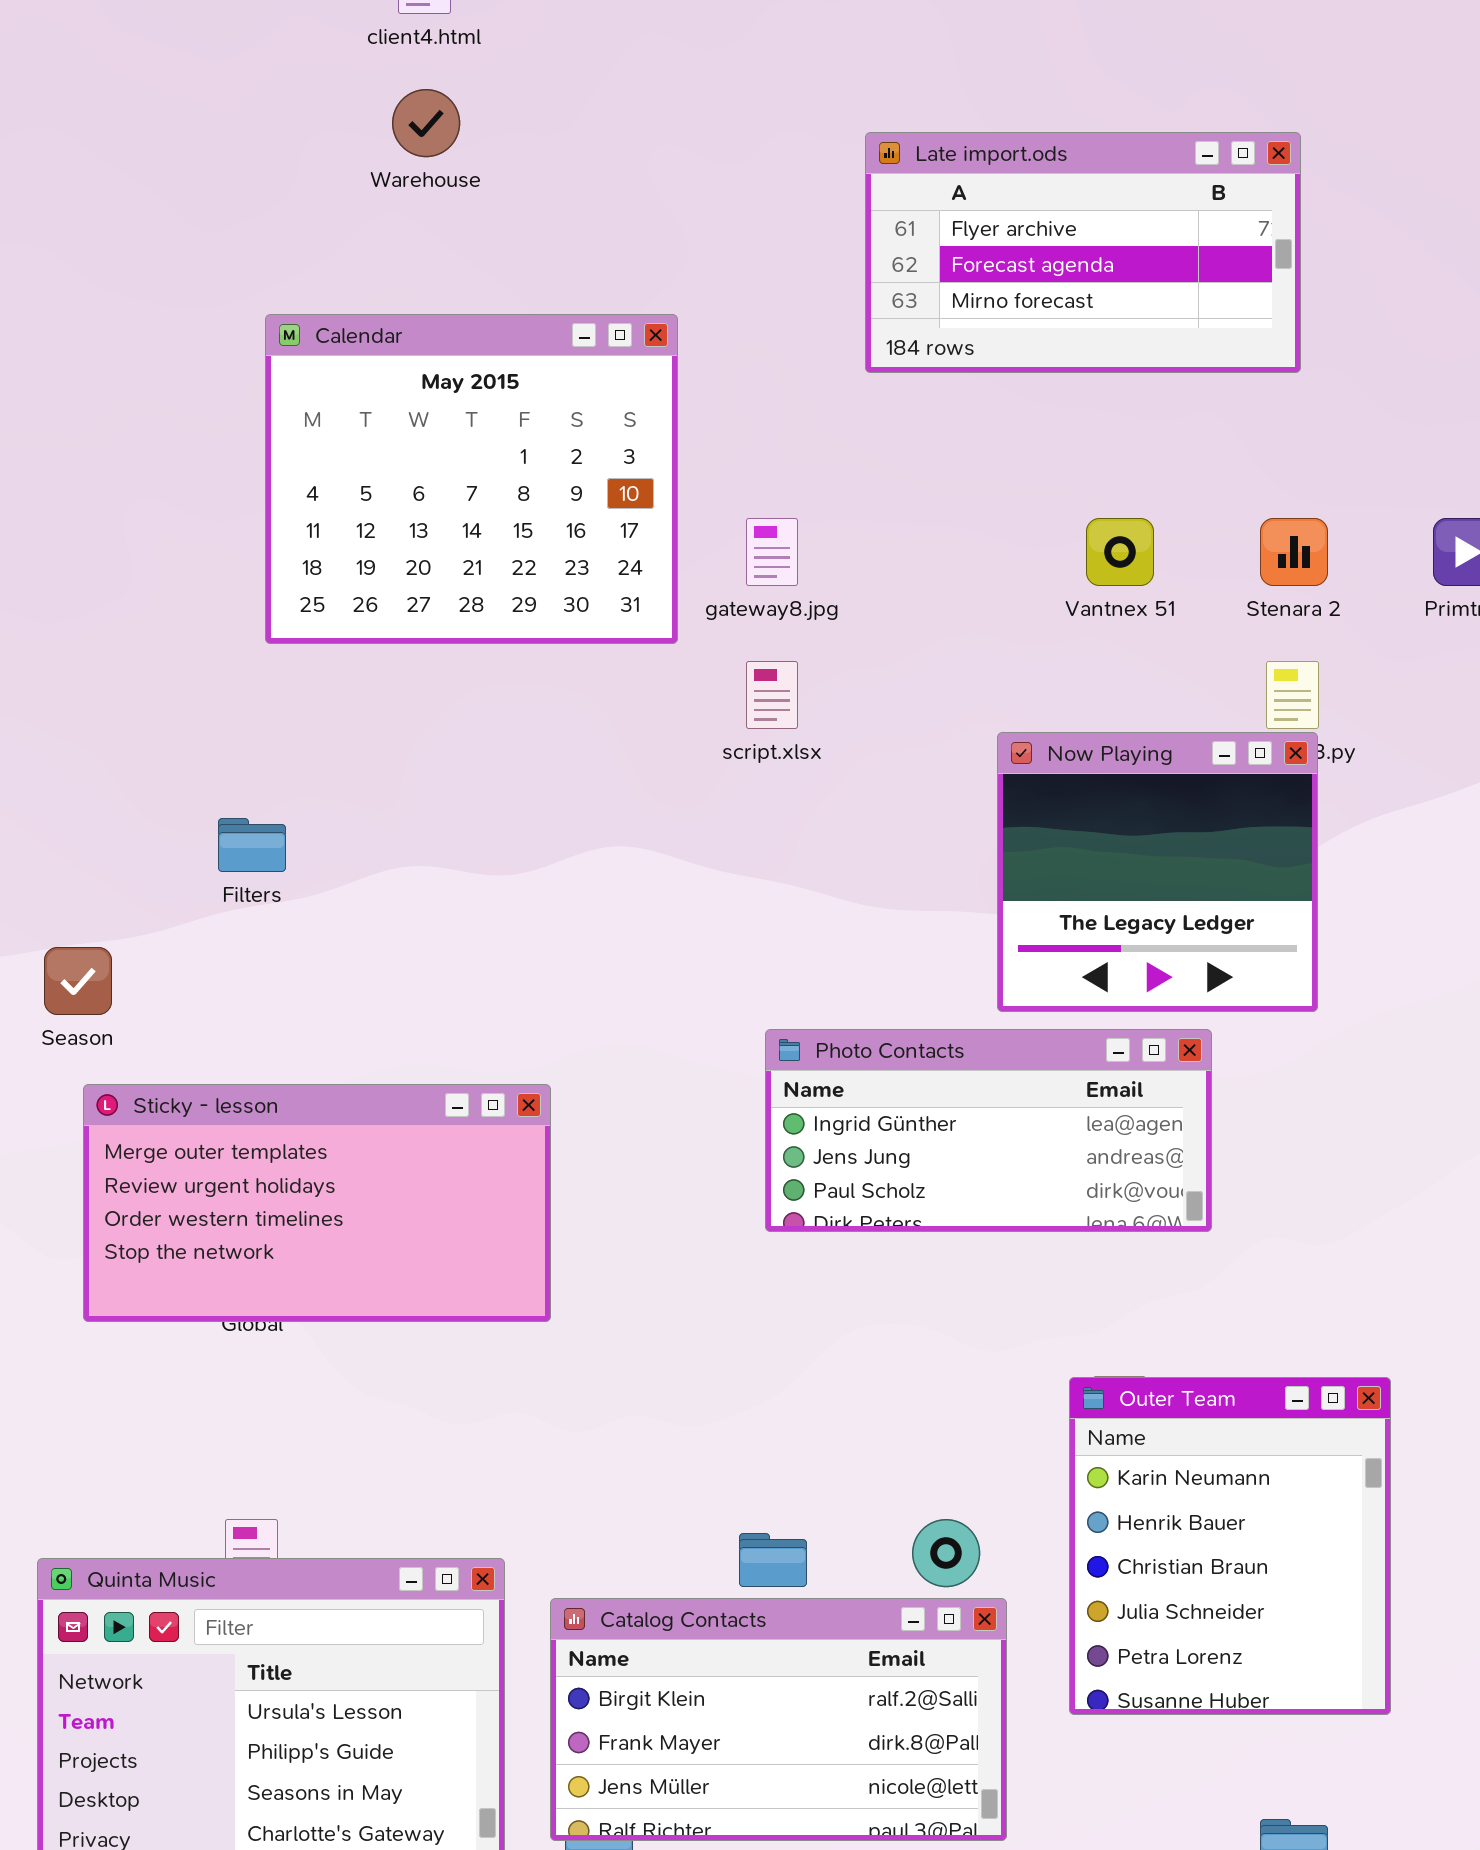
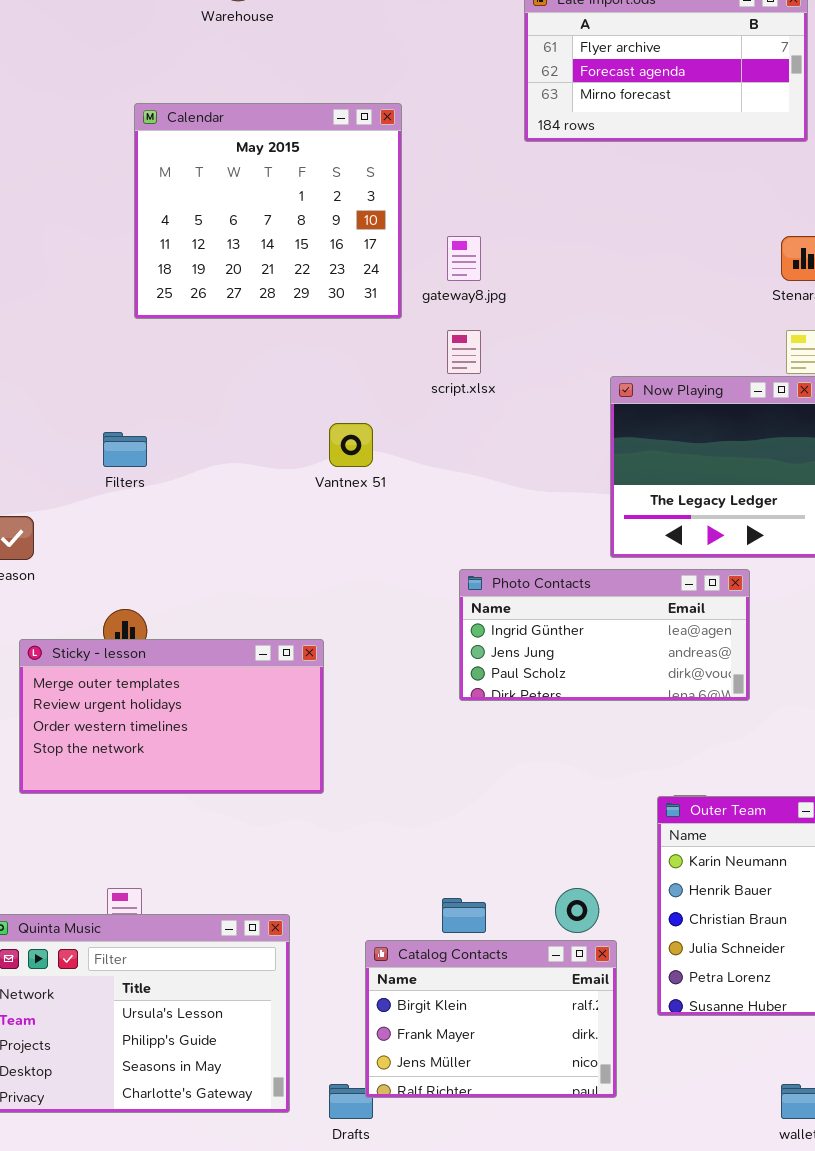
Vantnex 51: [1086,518,1154,586] -> [329,423,373,467], moved
Sticky - lesson: [83,1084,551,1322] -> [19,639,324,794], moved
Catalog Contacts: [550,1598,1007,1841] -> [365,940,617,1098], resized

